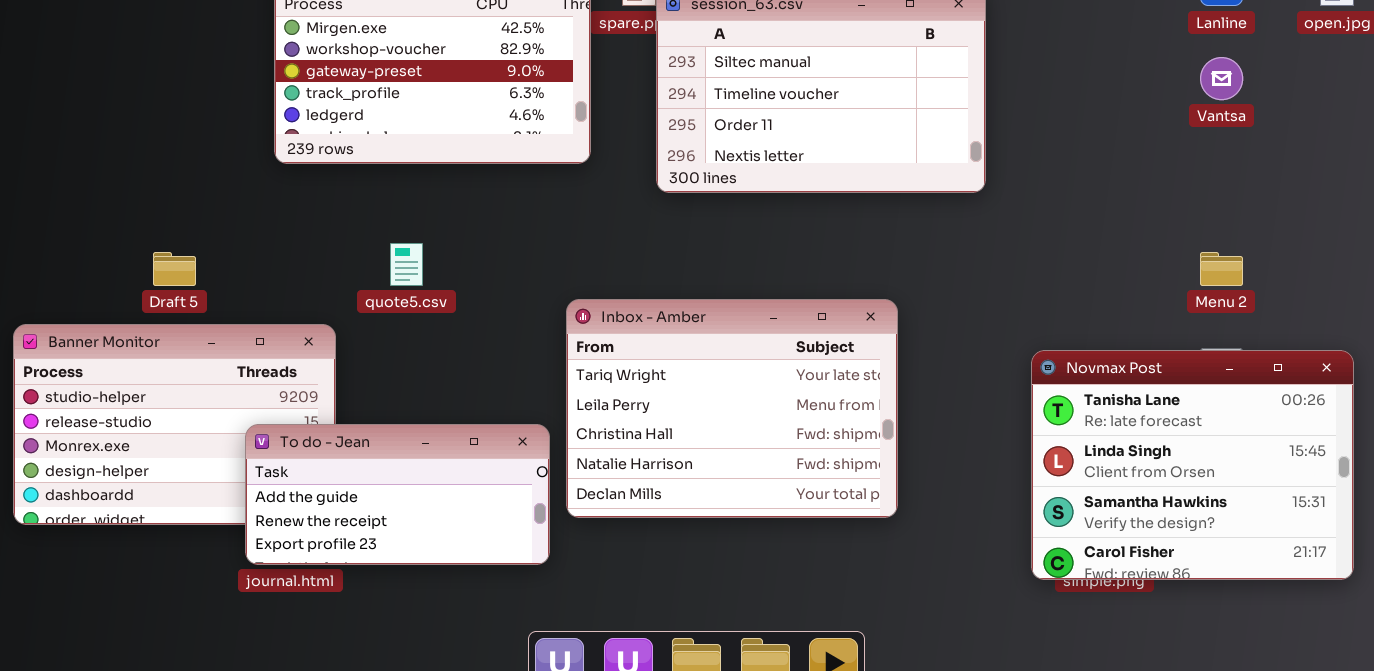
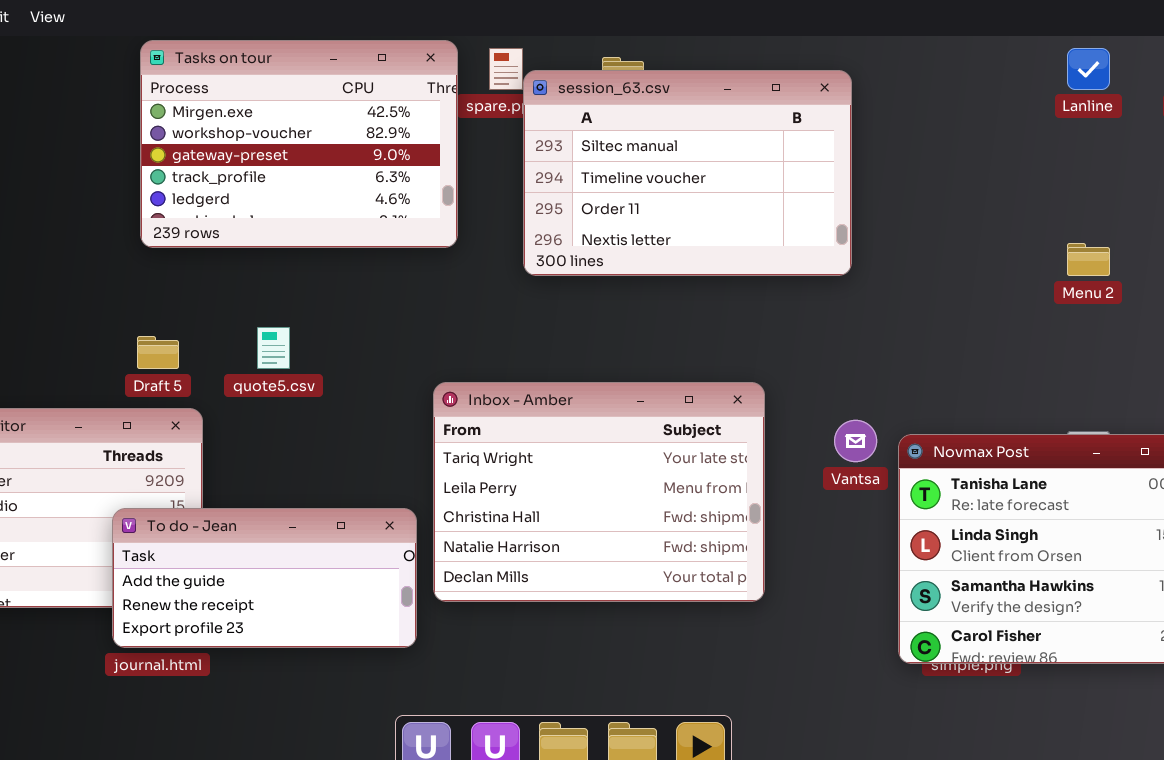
Vantsa: [1200,57,1243,100] -> [834,420,877,462], moved
Draft 5: [153,252,196,286] -> [137,336,179,369], moved
Menu 2: [1200,252,1243,286] -> [1067,243,1110,276], moved

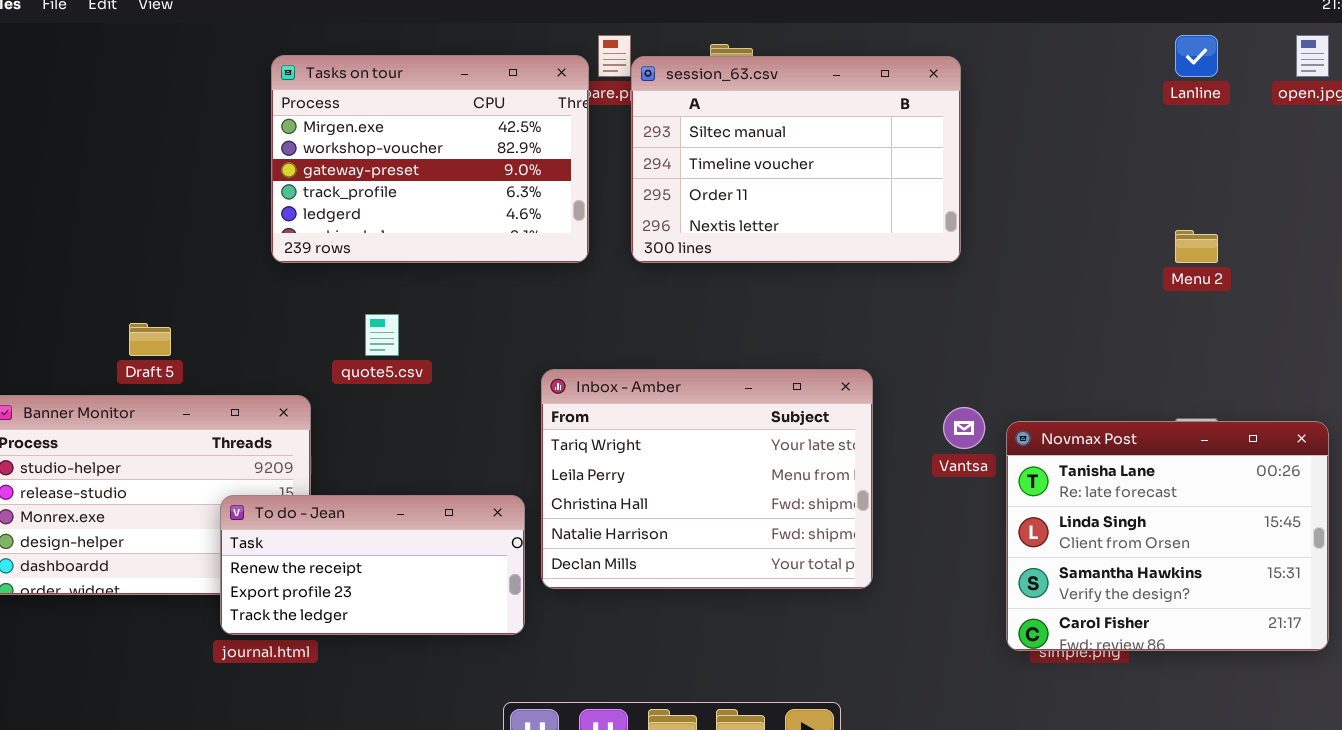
Tasks on tour: [140,40,458,248] -> [271,55,589,263], moved
Draft 5: [137,336,179,369] -> [129,323,171,356], moved
To do - Jean: [112,508,417,648] -> [220,495,525,635], scrolled down 1 row

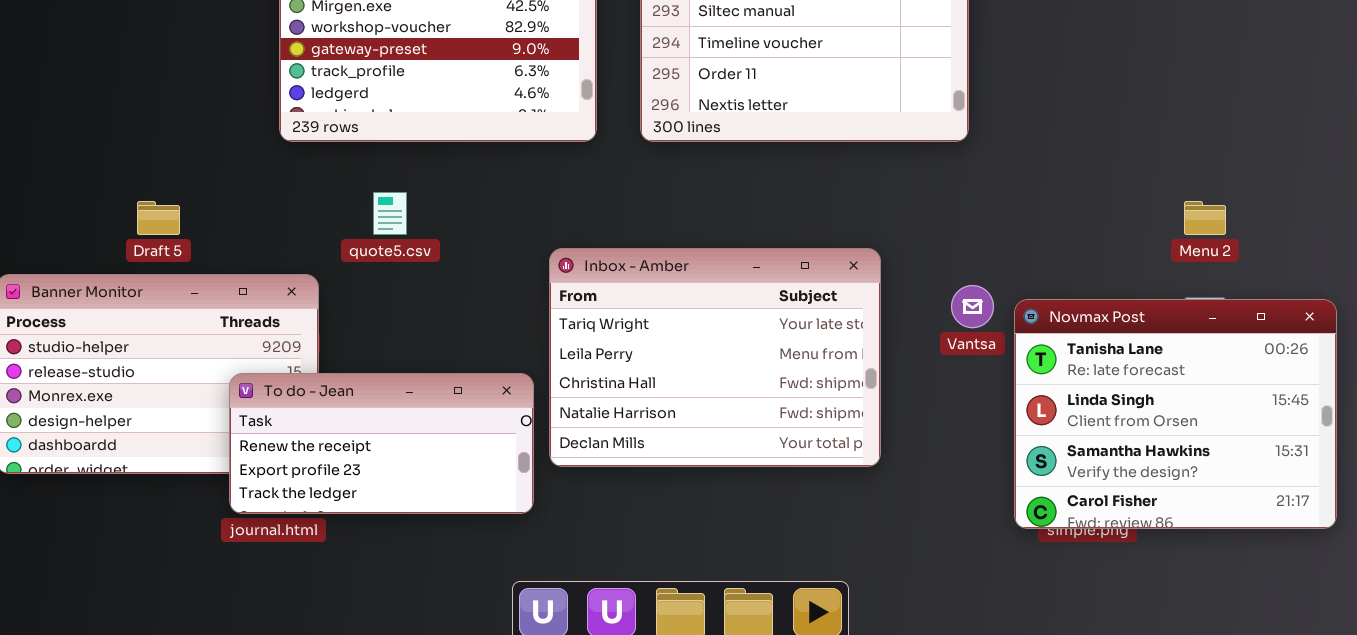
Menu 2: [1175,230,1218,263] -> [1184,201,1226,235], moved

